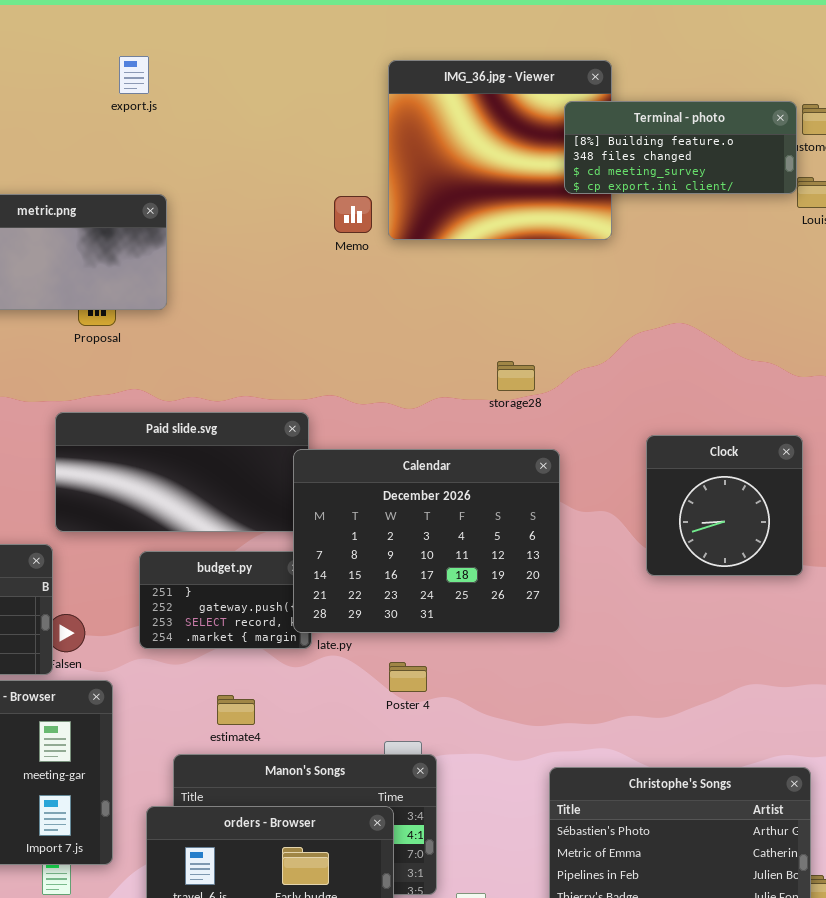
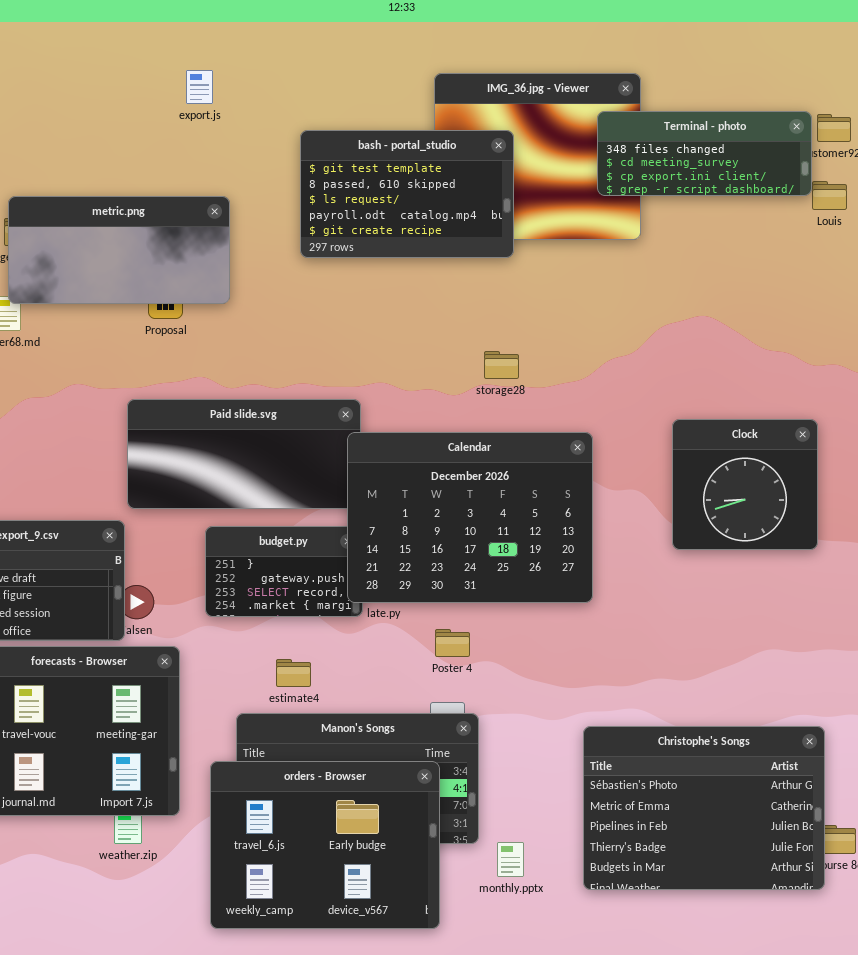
Terminal - photo: [564,101,797,194] -> [597,111,812,196], scrolled down 1 row
bash - portal_studio: none -> [300,130,514,258], opened
storage28: [497,361,535,391] -> [484,351,519,379], moved

